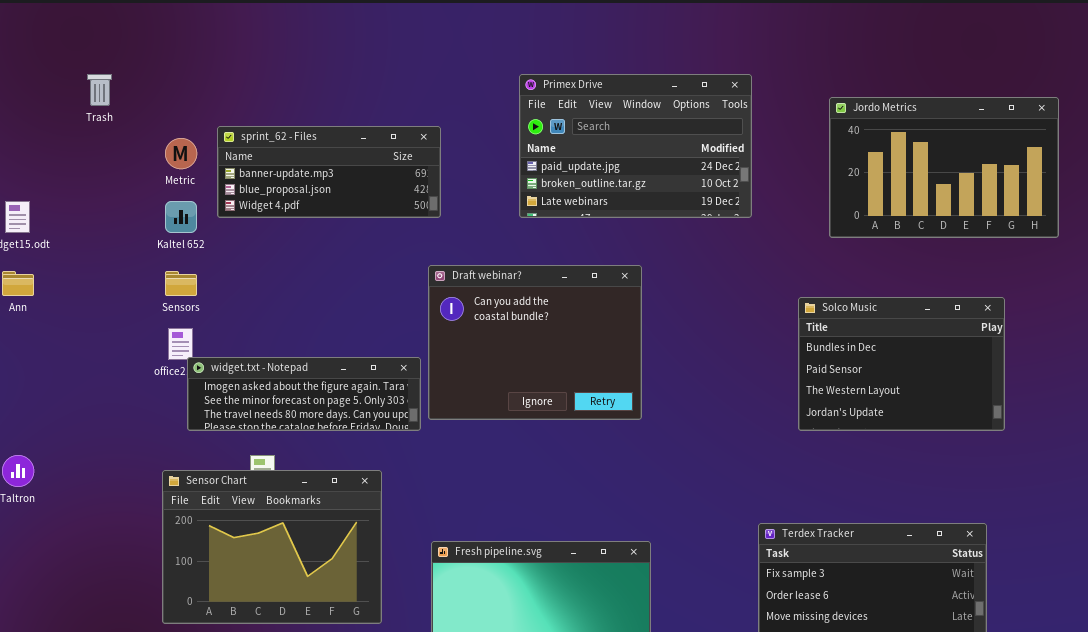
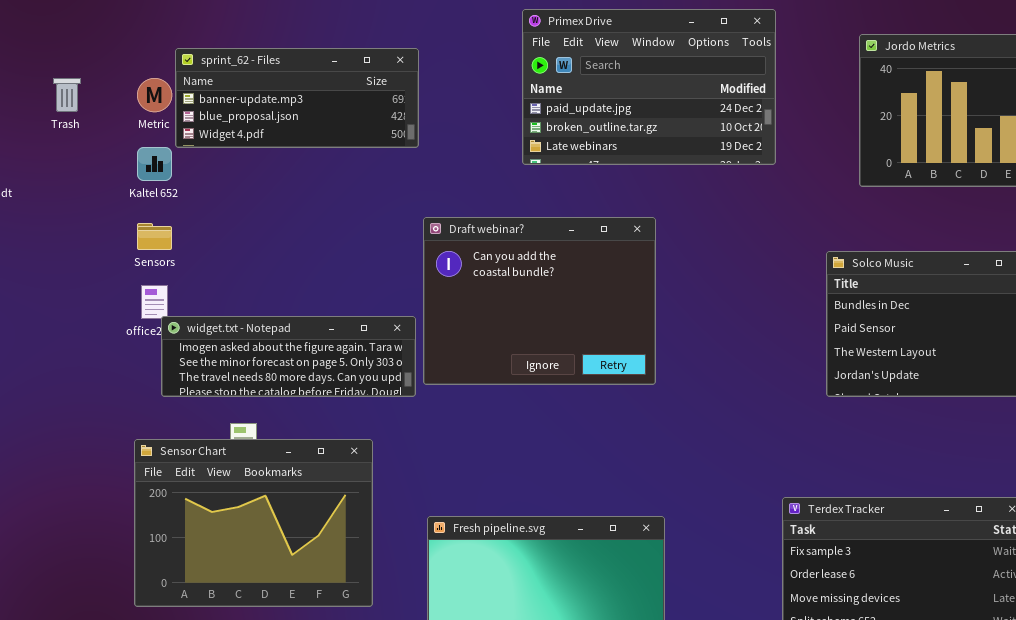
Trash: [87,74,112,106] -> [53,78,81,112], moved
sprint_62 - Files: [217,126,441,218] -> [175,48,419,148], moved

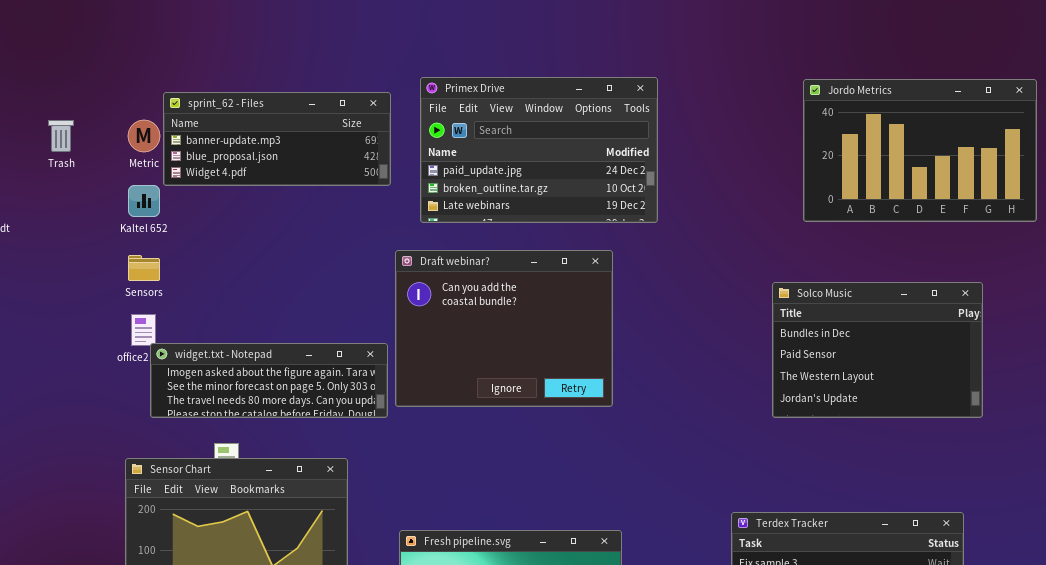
Primex Drive: [522,9,776,165] -> [420,77,658,223], moved

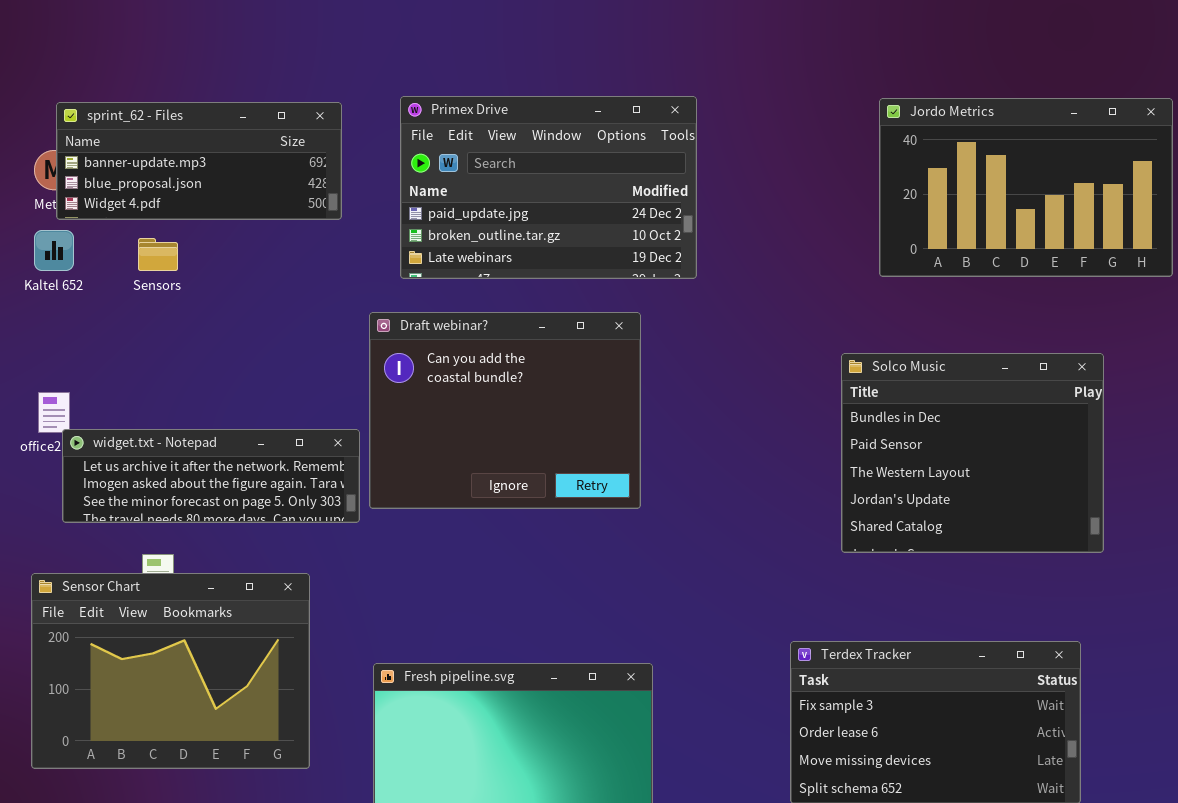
sprint_62 - Files: [163,92,391,186] -> [56,102,342,220], moved
Sensors: [128,255,160,281] -> [138,238,178,271], moved
Solco Music: [772,282,983,418] -> [841,353,1104,553], resized
widget.txt - Notepad: [150,343,388,418] -> [62,429,360,523], scrolled up 1 row

